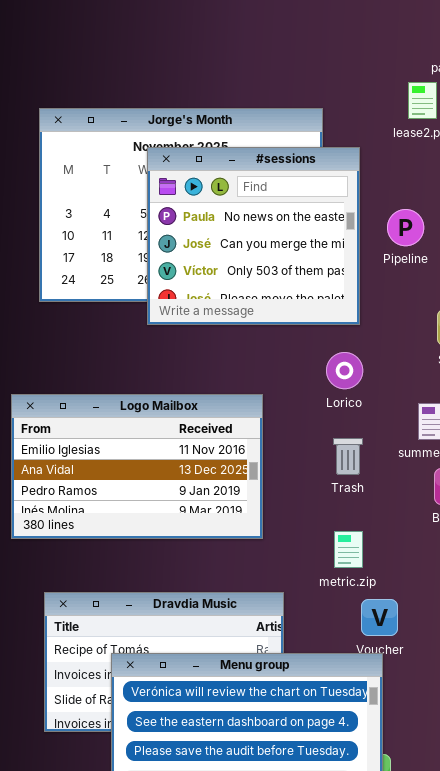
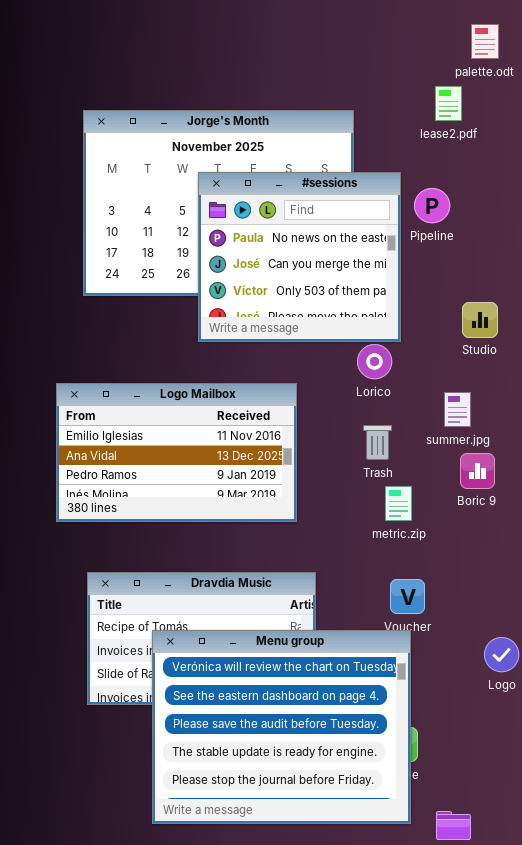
#sessions: [147,147,360,325] -> [198,172,401,342], moved
Pipeline: [387,209,424,246] -> [414,188,450,223], moved
metric.zip: [334,531,363,568] -> [385,486,412,521], moved

